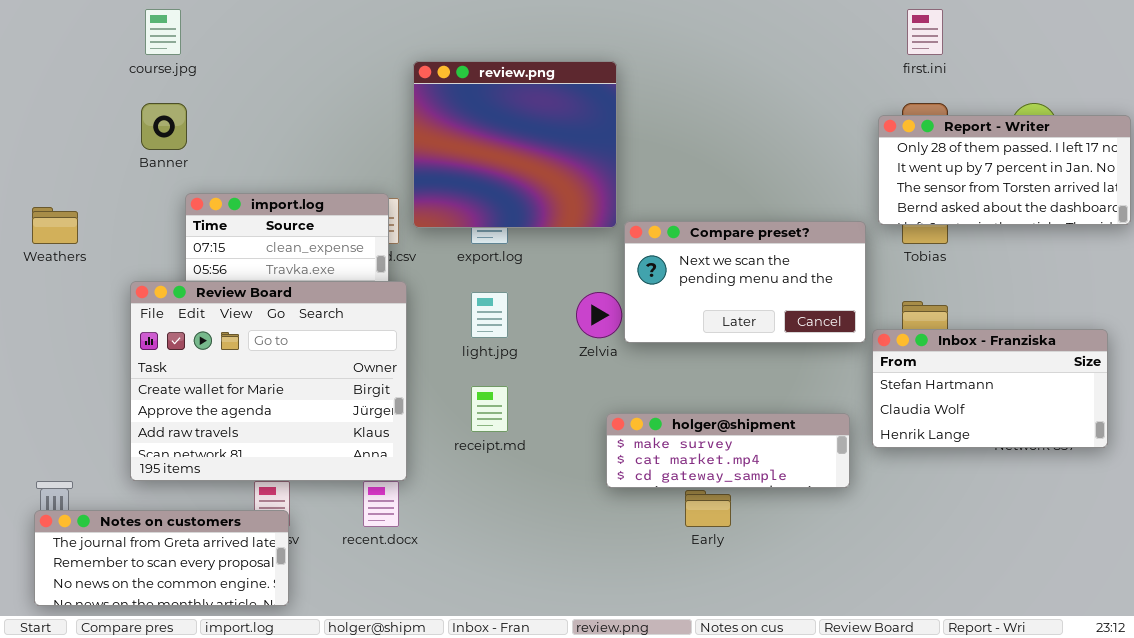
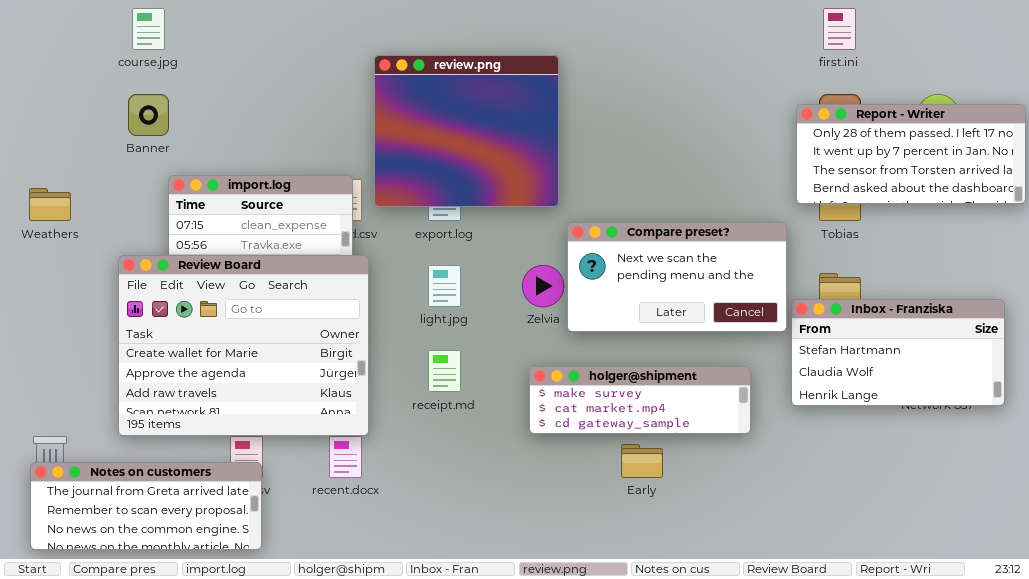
Compare preset?: [624,221,866,343] -> [567,222,787,332], moved
holger@shipment: [606,413,850,488] -> [529,366,751,434], moved

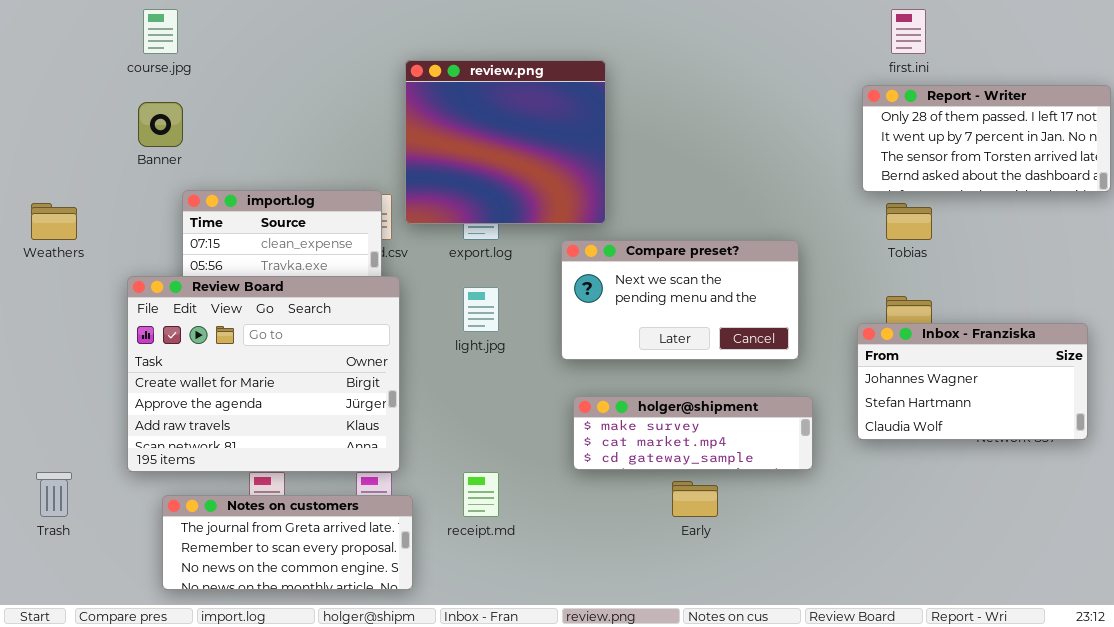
Report - Writer: [796,104,1026,204] -> [862,85,1111,192], moved
Compare preset?: [567,222,787,332] -> [561,240,799,360], moved
Inbox - Franziska: [791,299,1005,406] -> [857,323,1088,440], scrolled up 1 row
receipt.md: [428,350,461,392] -> [463,472,499,517], moved
Notes on customers: [30,462,262,550] -> [162,495,413,590], moved

